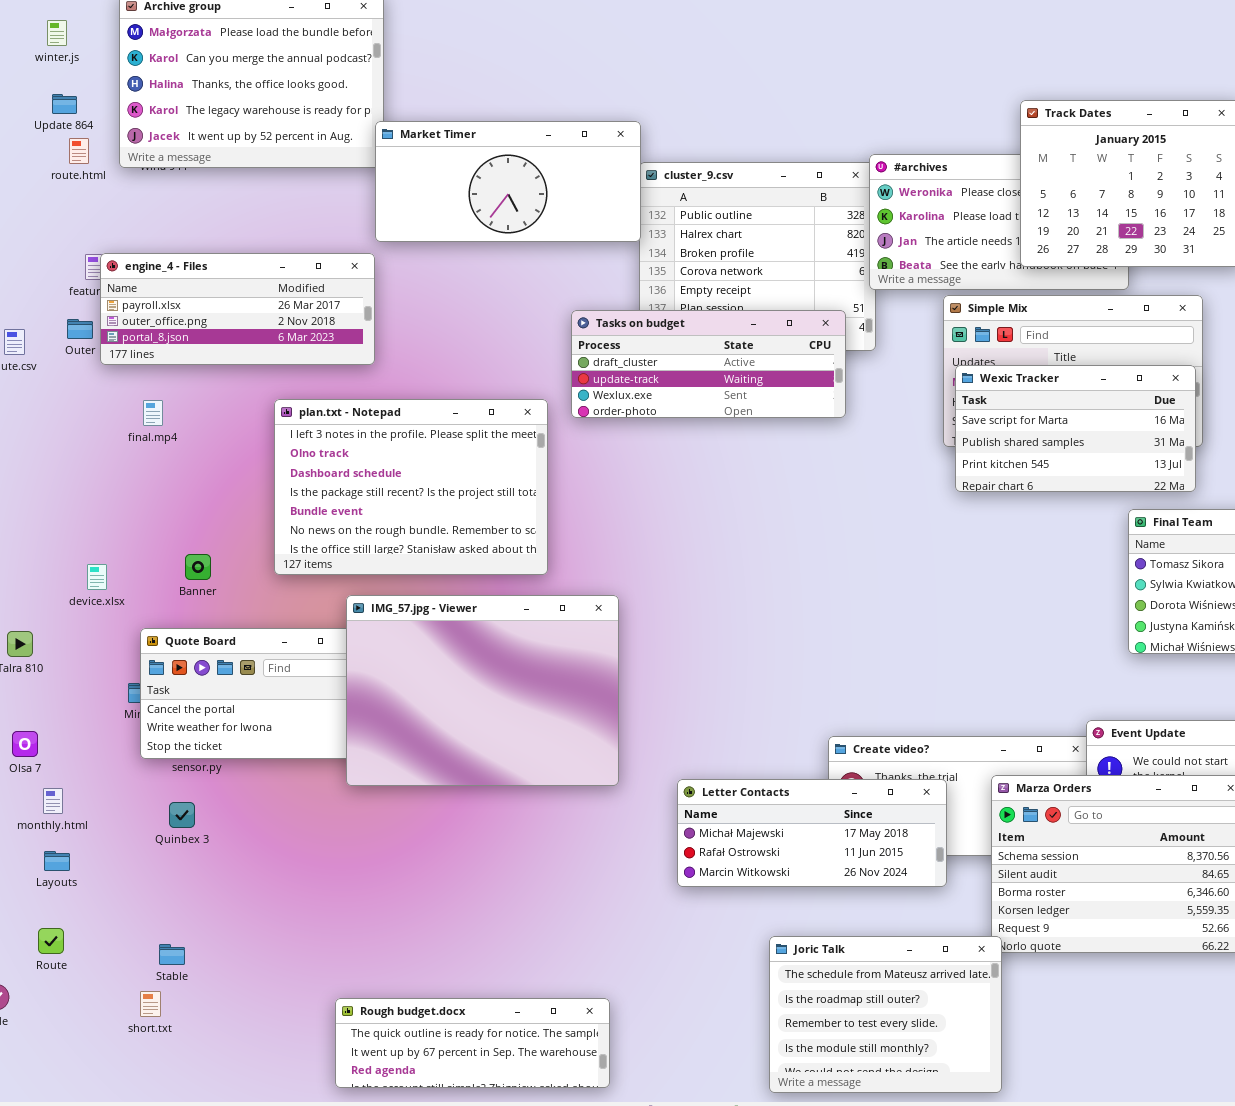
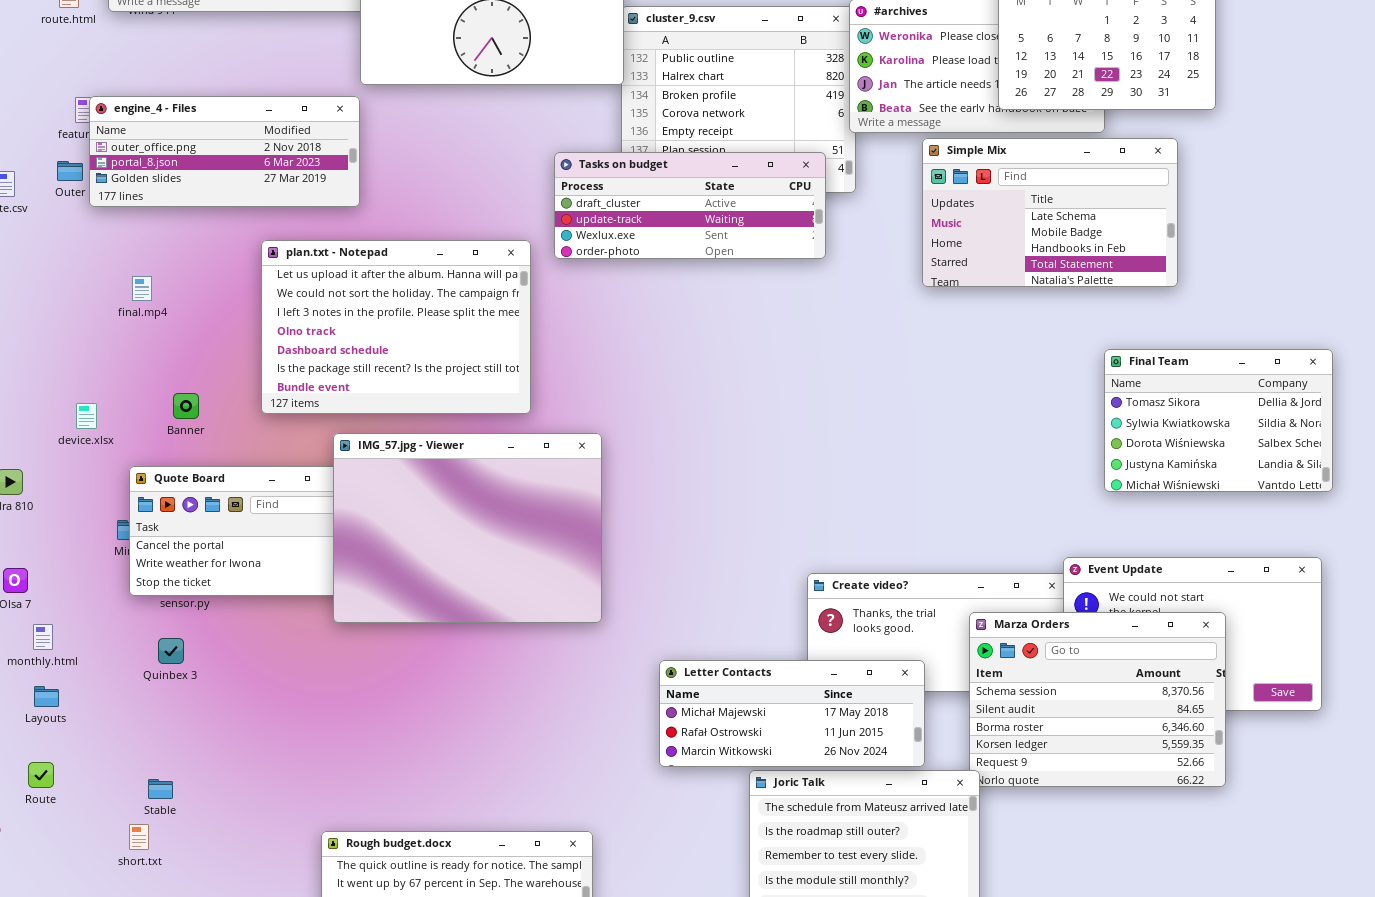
engine_4 - Files: [100,253,375,365] -> [89,96,360,207], scrolled down 1 row
Wexic Tracker: [955,365,1196,492] -> none, closed
plan.txt - Notepad: [274,399,548,575] -> [261,240,531,414], scrolled up 2 rows
final.mp4: [143,400,163,426] -> [132,276,152,301], moved
Letter Contacts: [677,779,947,887] -> [659,660,925,767], moved

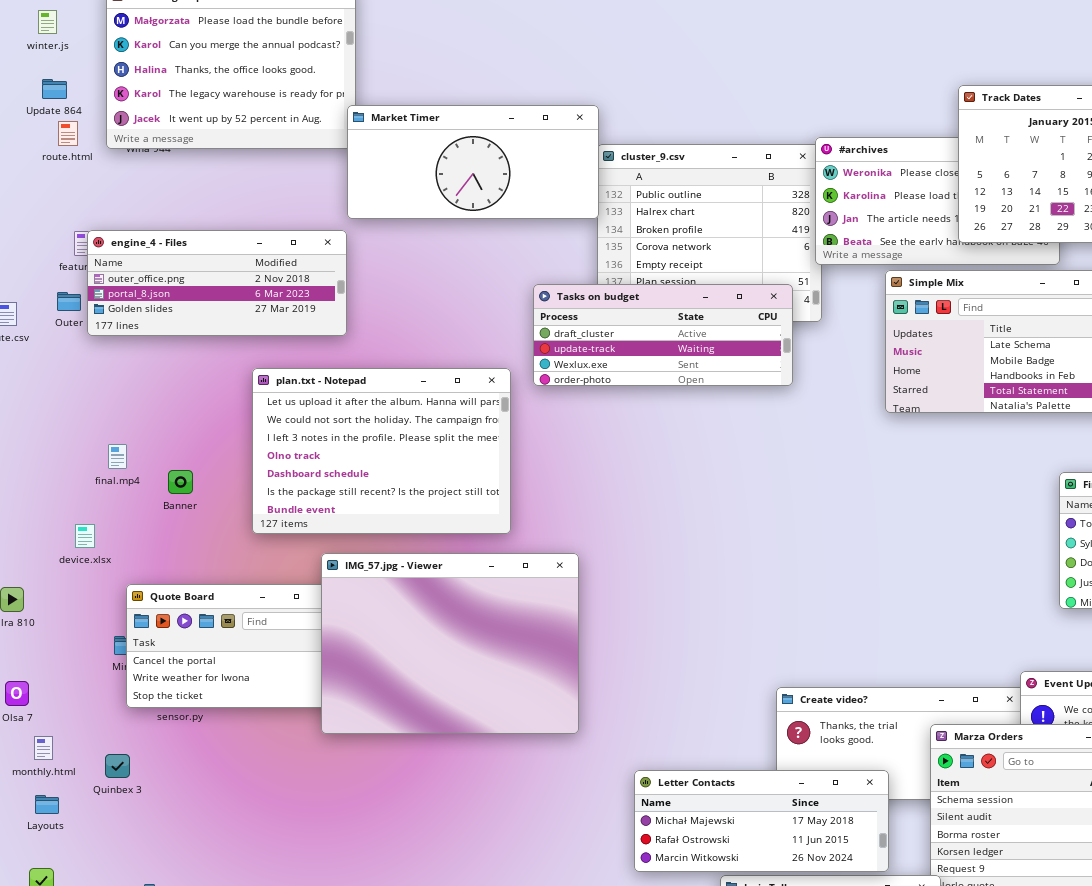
final.mp4: [132,276,152,301] -> [108,444,127,469], moved
Banner: [173,393,199,419] -> [168,470,193,494], moved
Quinbex 3: [158,638,184,664] -> [105,754,130,778], moved

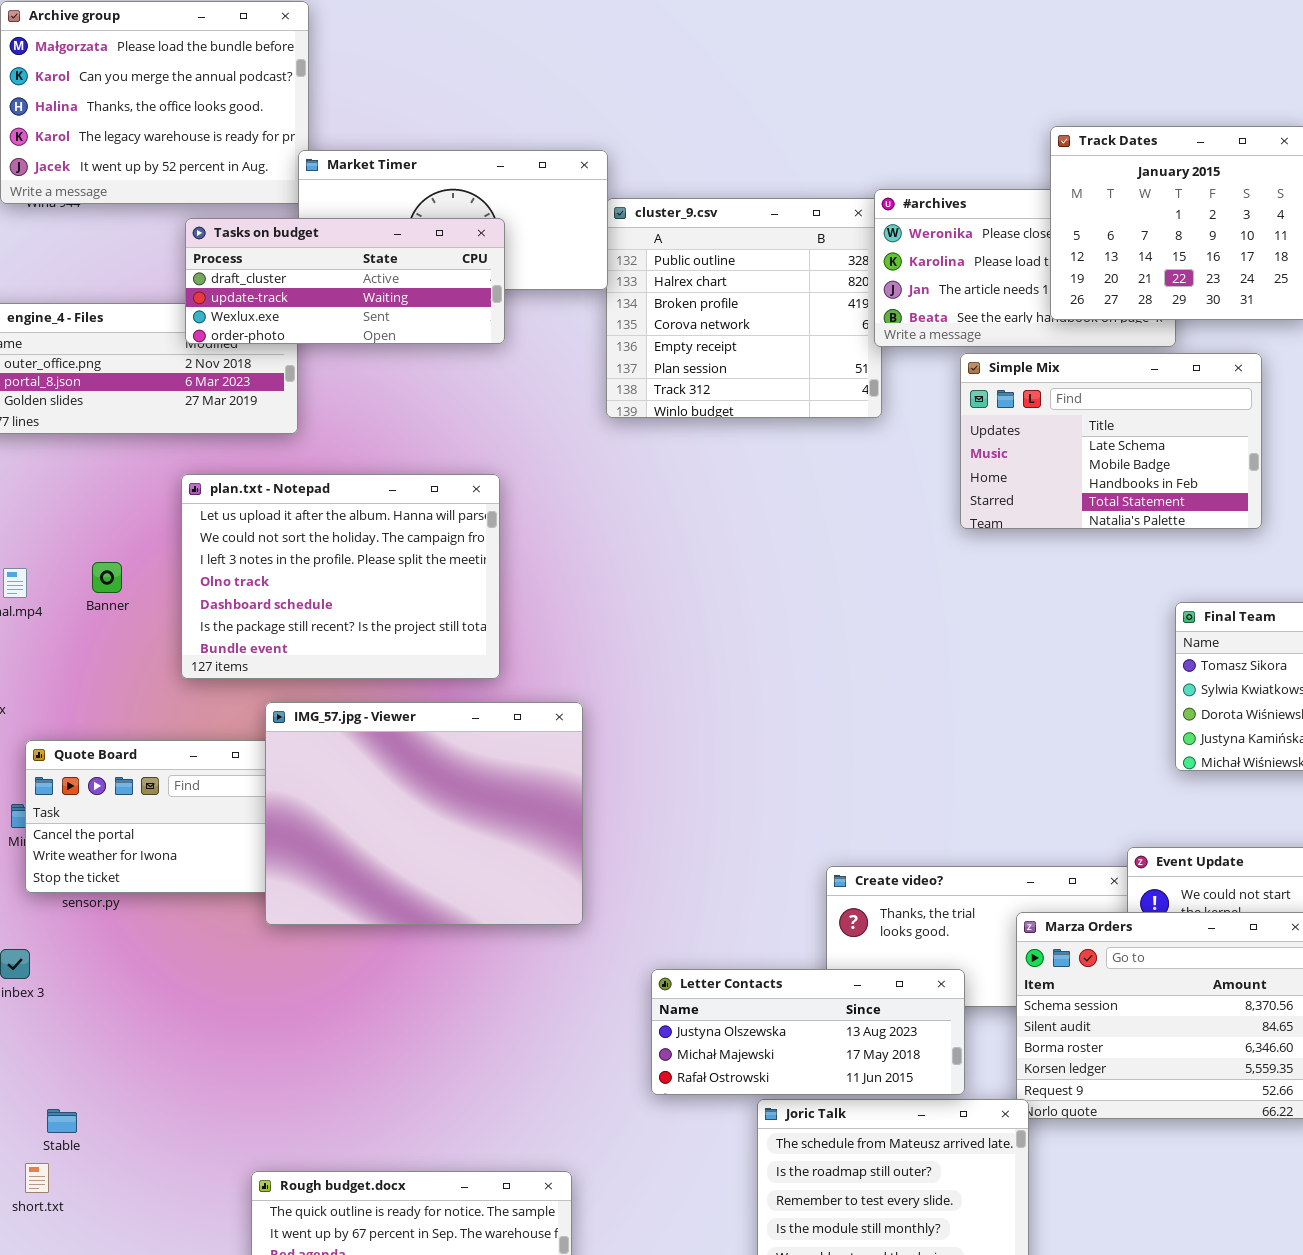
Tasks on budget: [533,284,793,386] -> [185,218,505,344], moved
Banner: [168,470,193,494] -> [92,562,122,593], moved
Letter Contacts: [634,770,889,872] -> [651,969,965,1095], scrolled up 1 row

